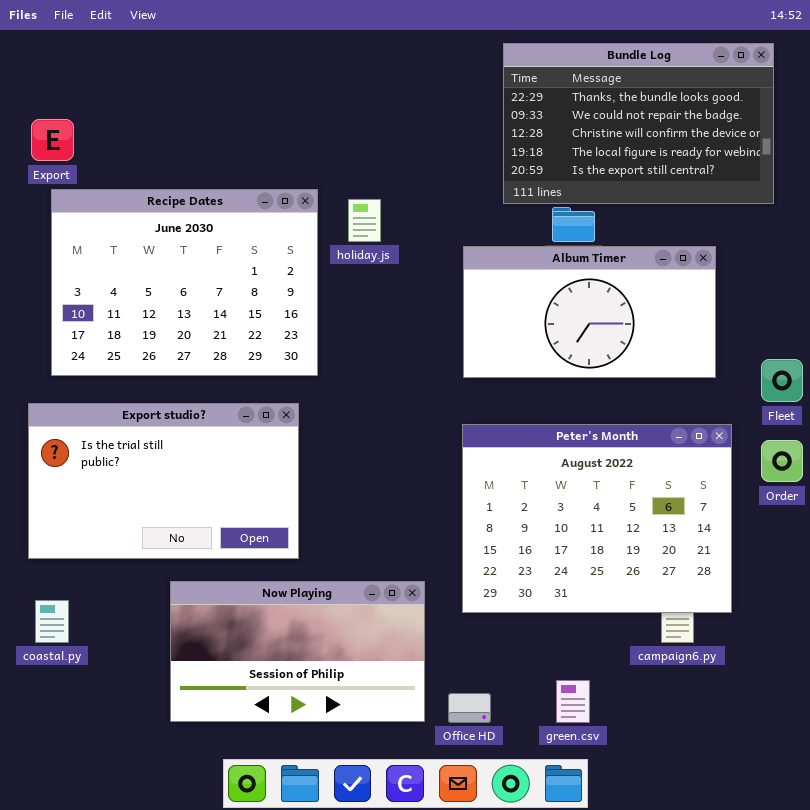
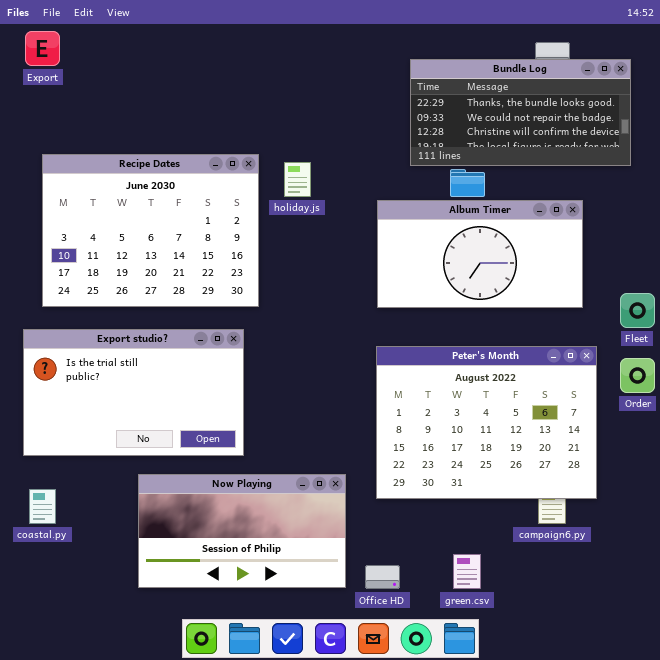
Bundle Log: [503,43,774,204] -> [410,59,631,166], resized
Export: [31,119,74,161] -> [25,31,60,66], moved

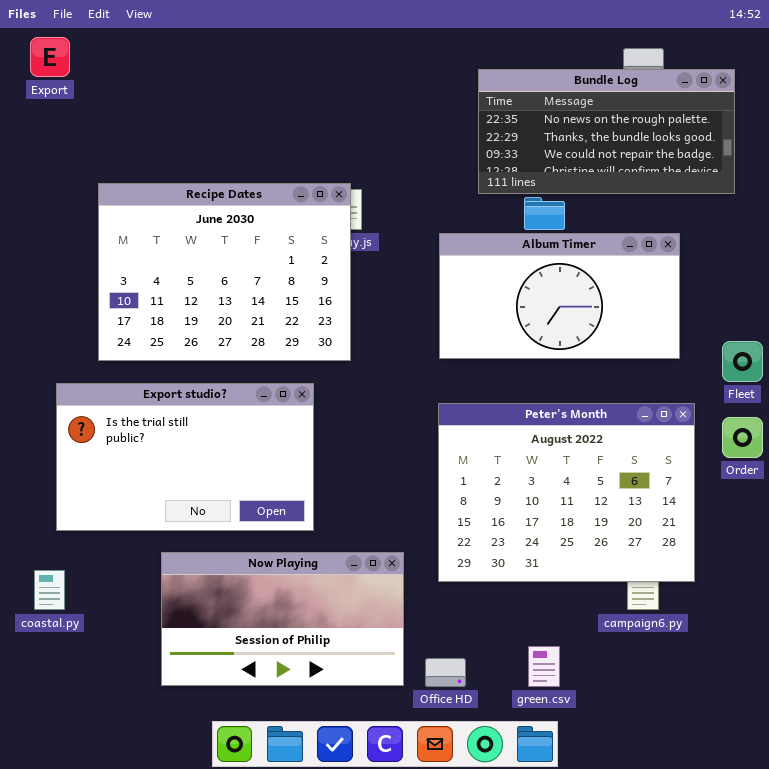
Bundle Log: [410,59,631,166] -> [478,69,735,194], scrolled up 1 row
Recipe Dates: [42,154,259,307] -> [98,183,351,361], moved
Export studio?: [23,329,244,456] -> [56,383,314,531], moved

